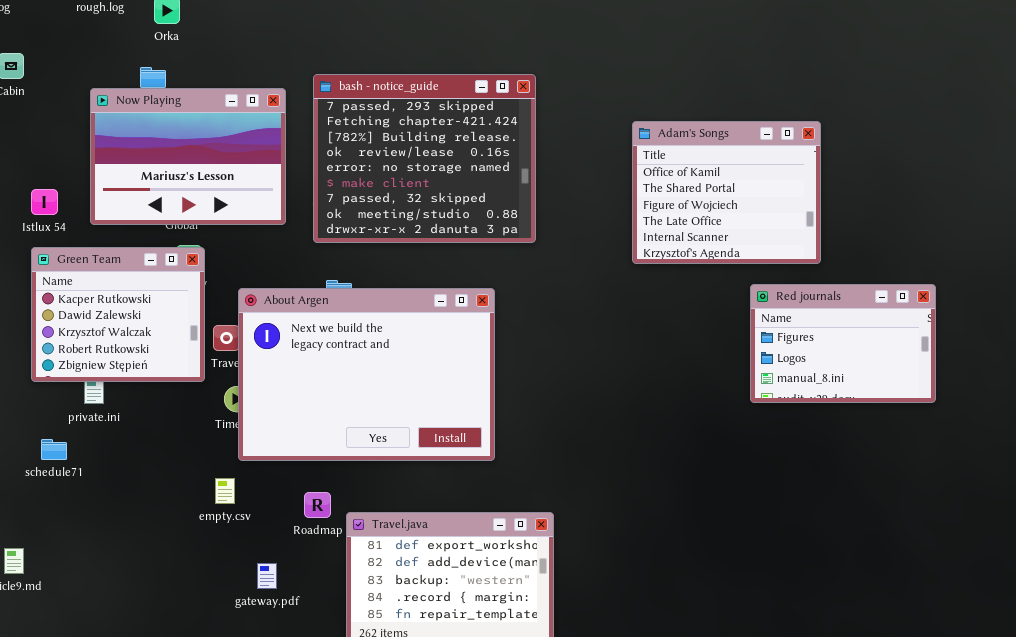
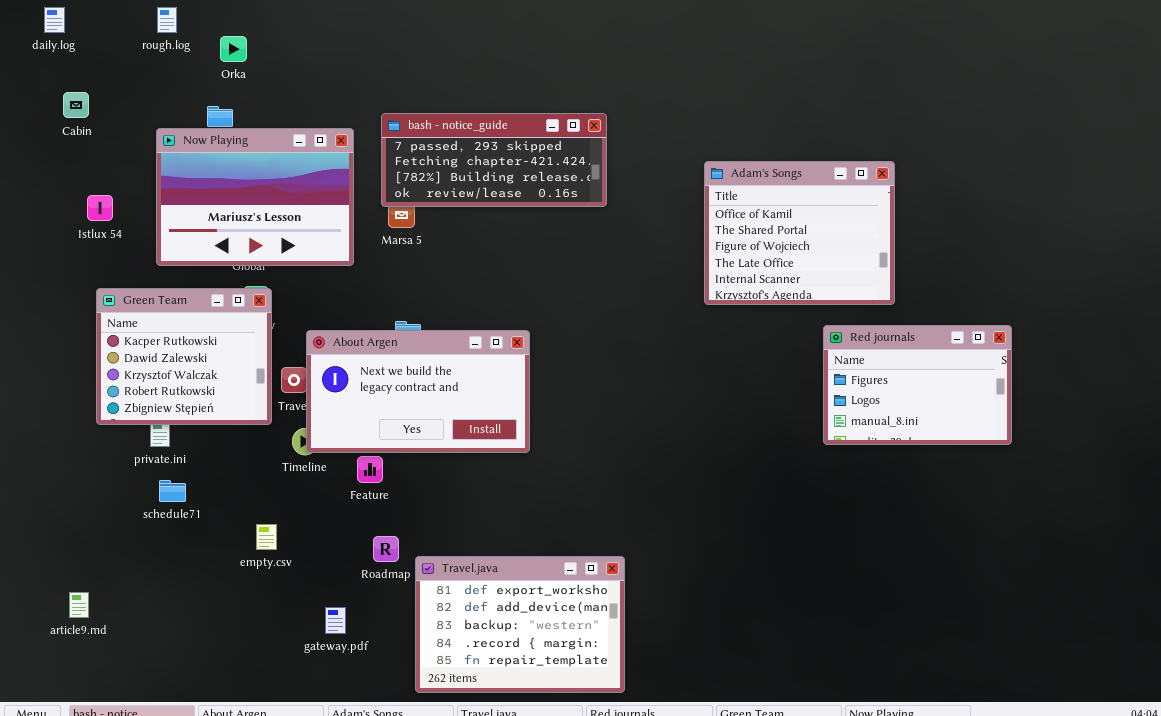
bash - notice_guide: [313,74,536,243] -> [381,113,607,207], resized
Istlux 54: [31,189,58,215] -> [87,195,113,221], moved
About Argen: [238,288,495,461] -> [306,330,530,453], resized
schedule71: [41,439,67,460] -> [159,480,186,502], moved
empty.csv: [215,478,235,504] -> [256,524,277,550], moved

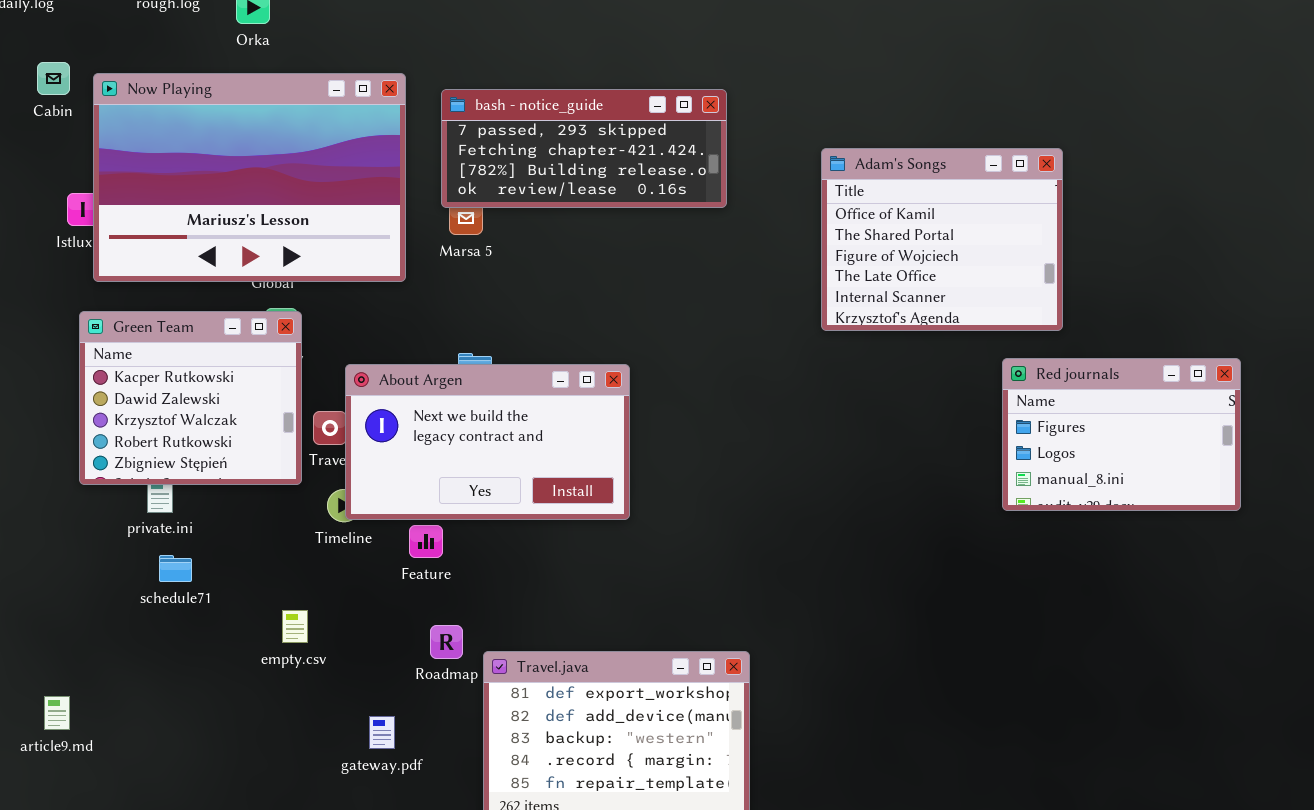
Now Playing: [156,128,354,266] -> [93,73,406,282], resized
Adam's Songs: [704,161,895,305] -> [821,148,1063,331], moved

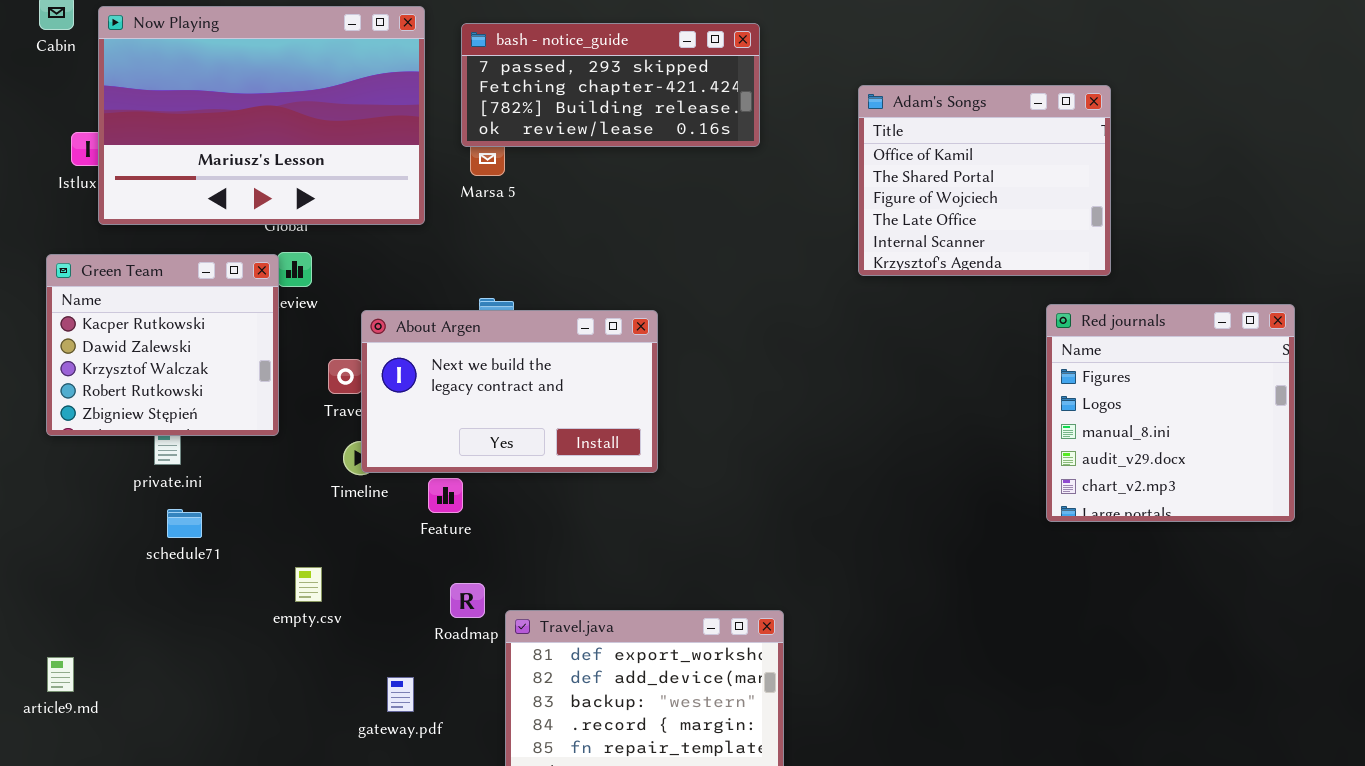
Green Team: [79,311,302,485] -> [46,254,279,436], moved
Red journals: [1002,358,1241,511] -> [1046,304,1295,522], resized

